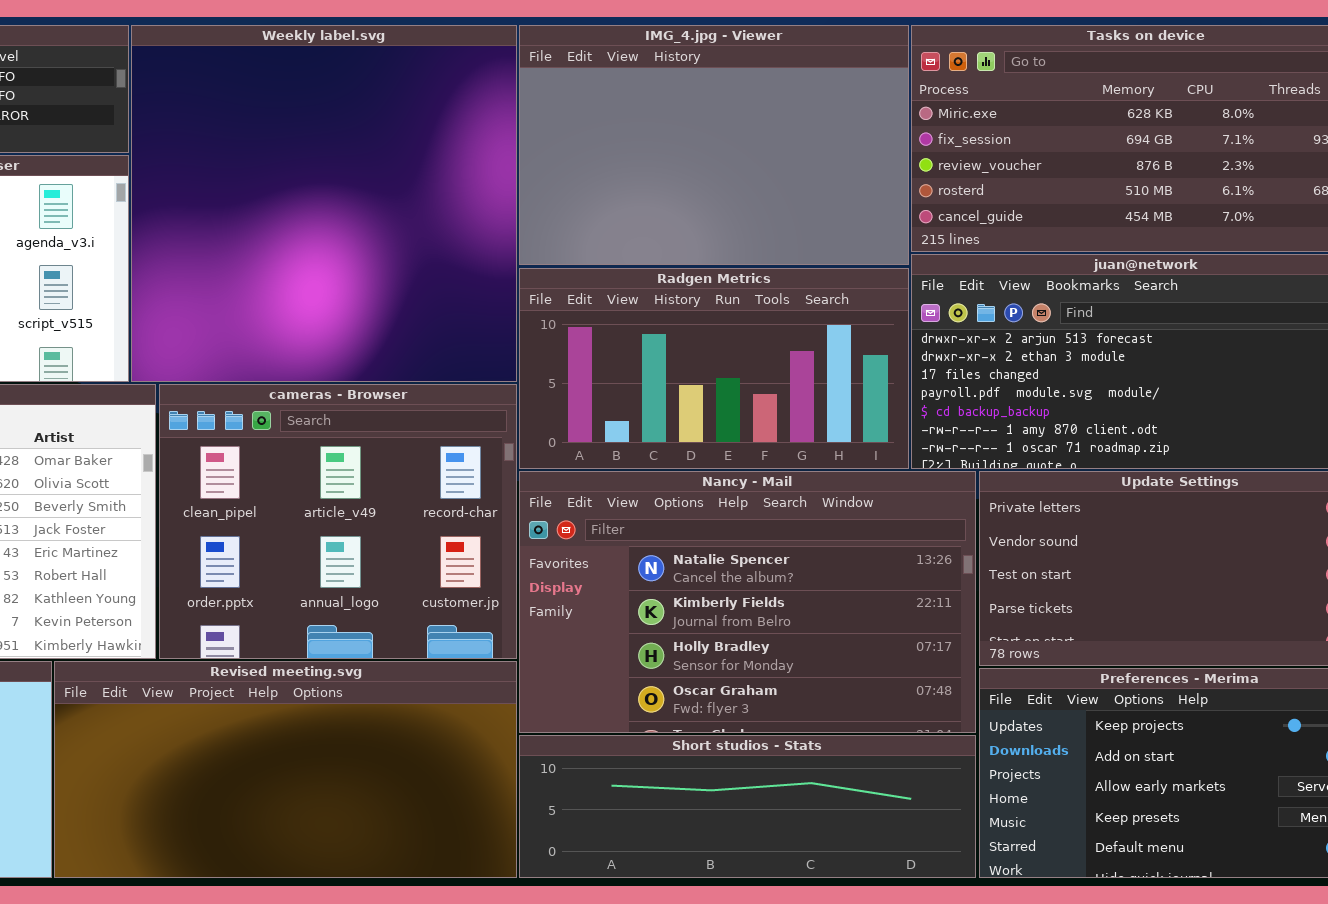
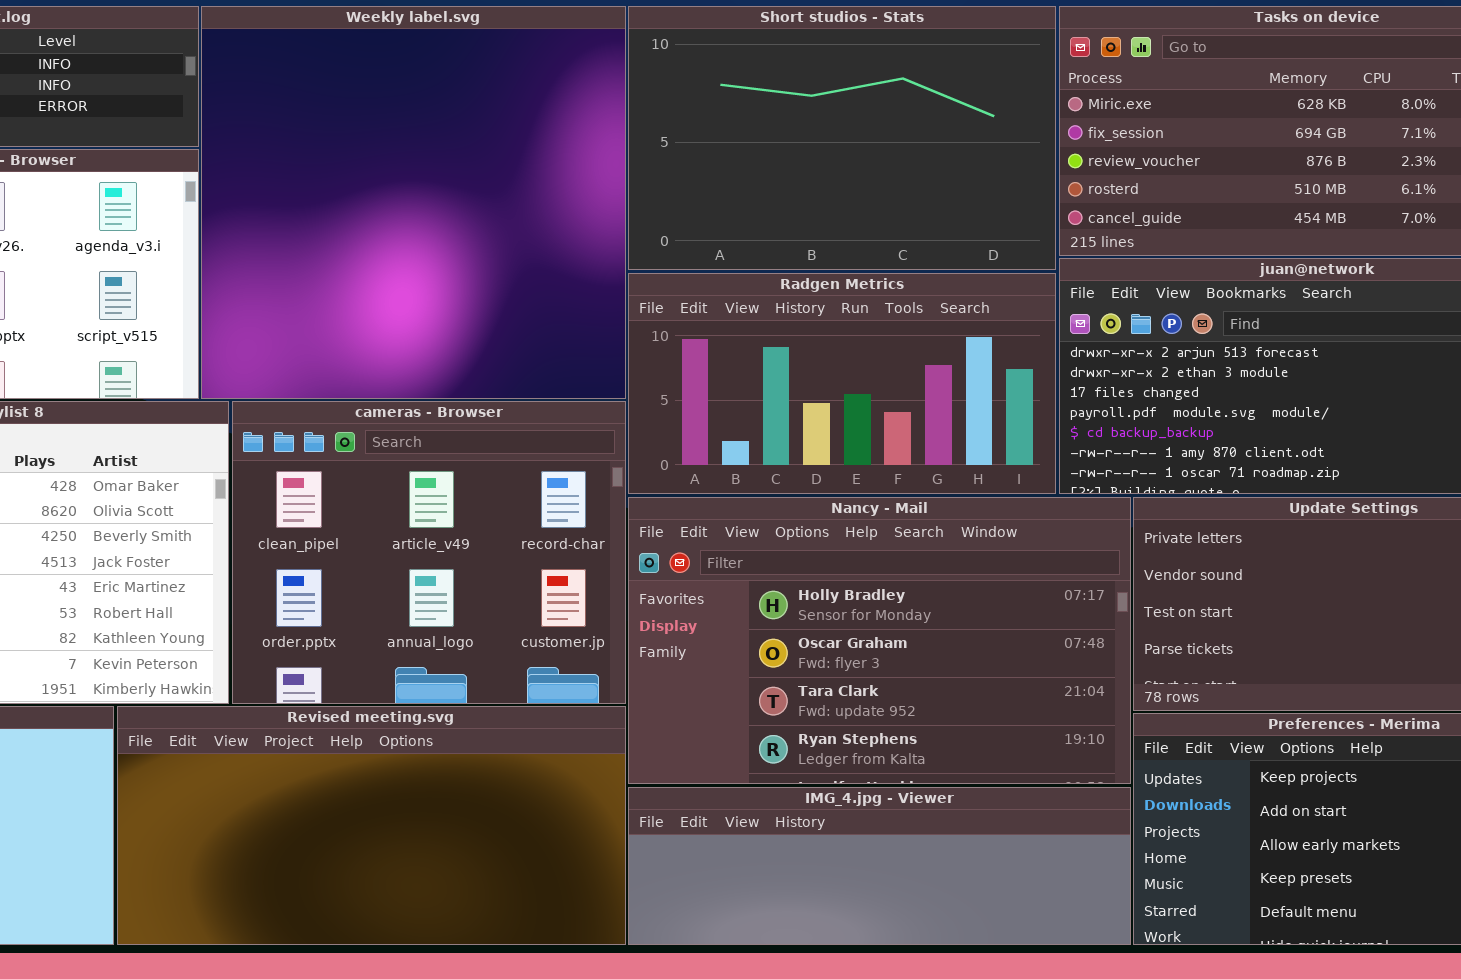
IMG_4.jpg - Viewer: [519,25,909,265] -> [628,787,1131,945], moved, resized
Nancy - Mail: [519,471,976,733] -> [628,497,1131,784], scrolled down 2 rows
Short studios - Stats: [519,735,976,878] -> [628,6,1056,270], moved, resized

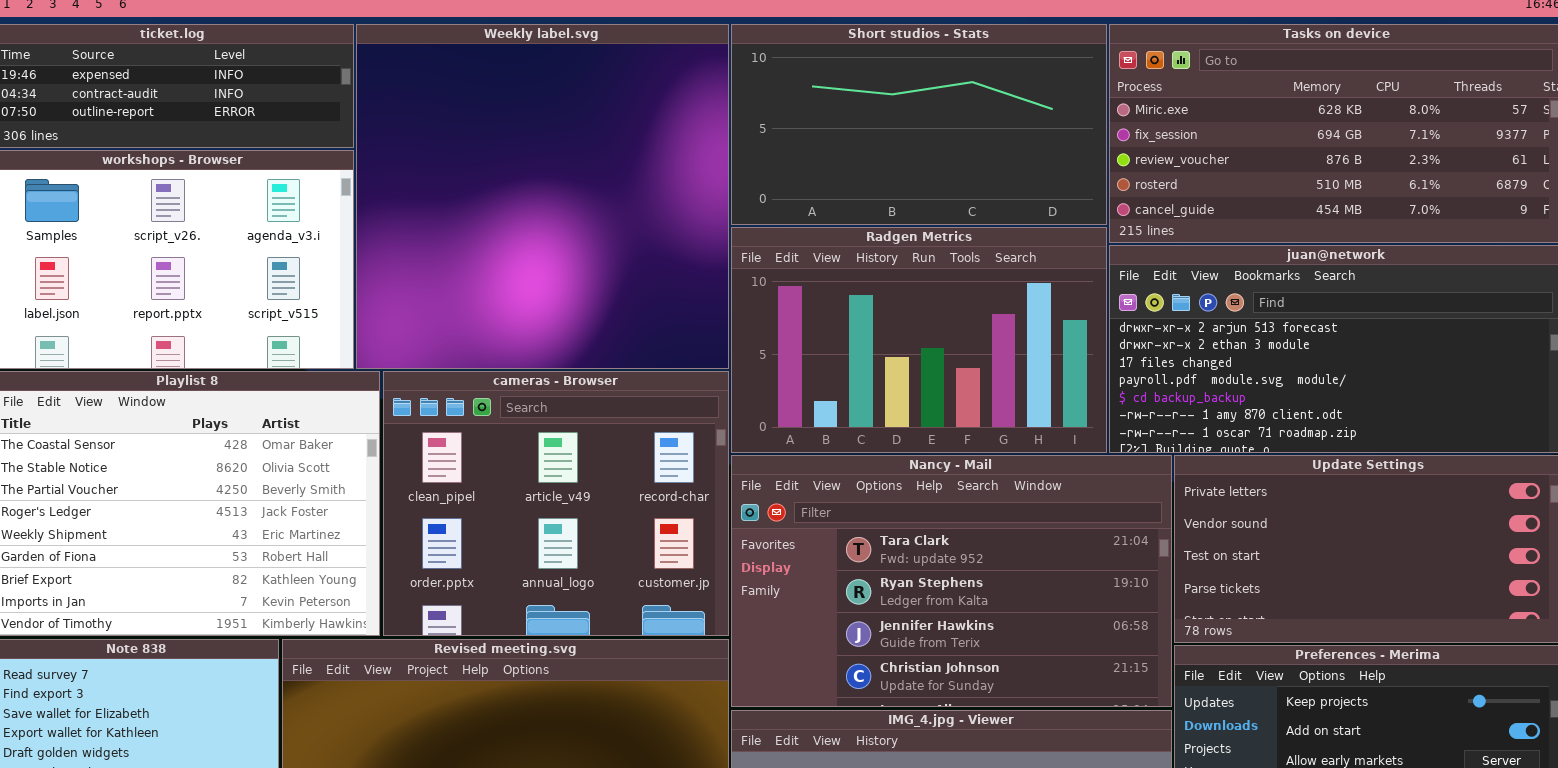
Short studios - Stats: [628,6,1056,270] -> [731,24,1107,225], resized
Radgen Metrics: [628,273,1056,494] -> [731,227,1107,453], resized
Nancy - Mail: [628,497,1131,784] -> [731,455,1172,707], scrolled down 2 rows

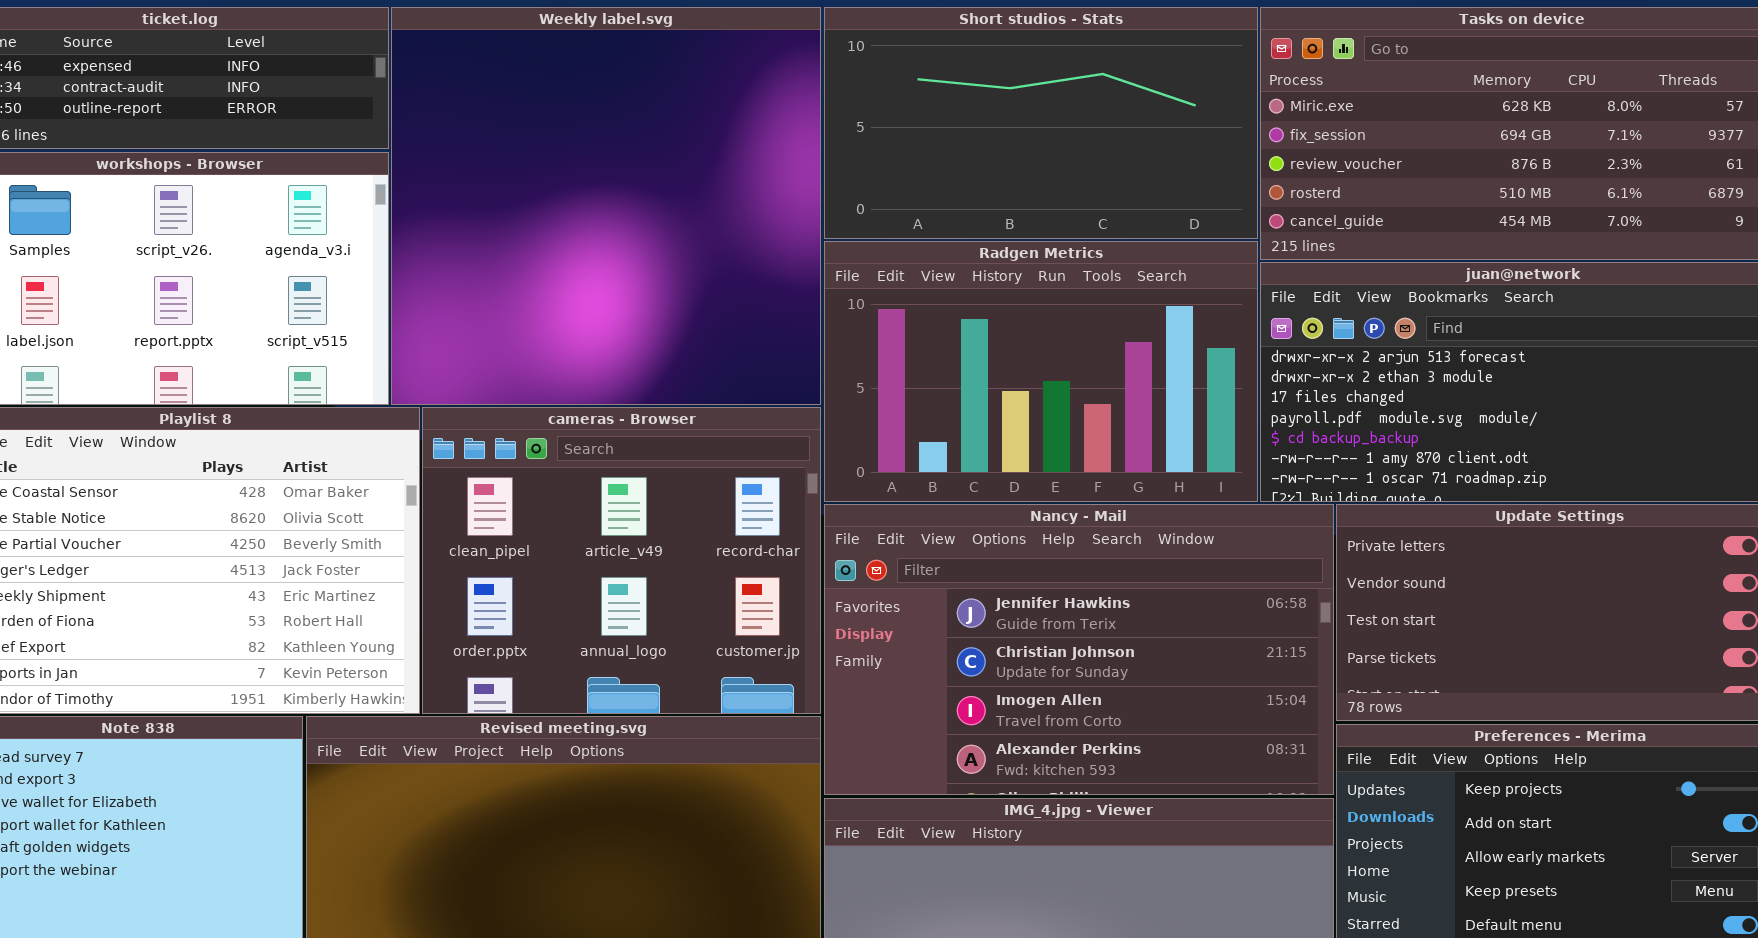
Nancy - Mail: [731,455,1172,707] -> [824,504,1334,795], scrolled down 2 rows

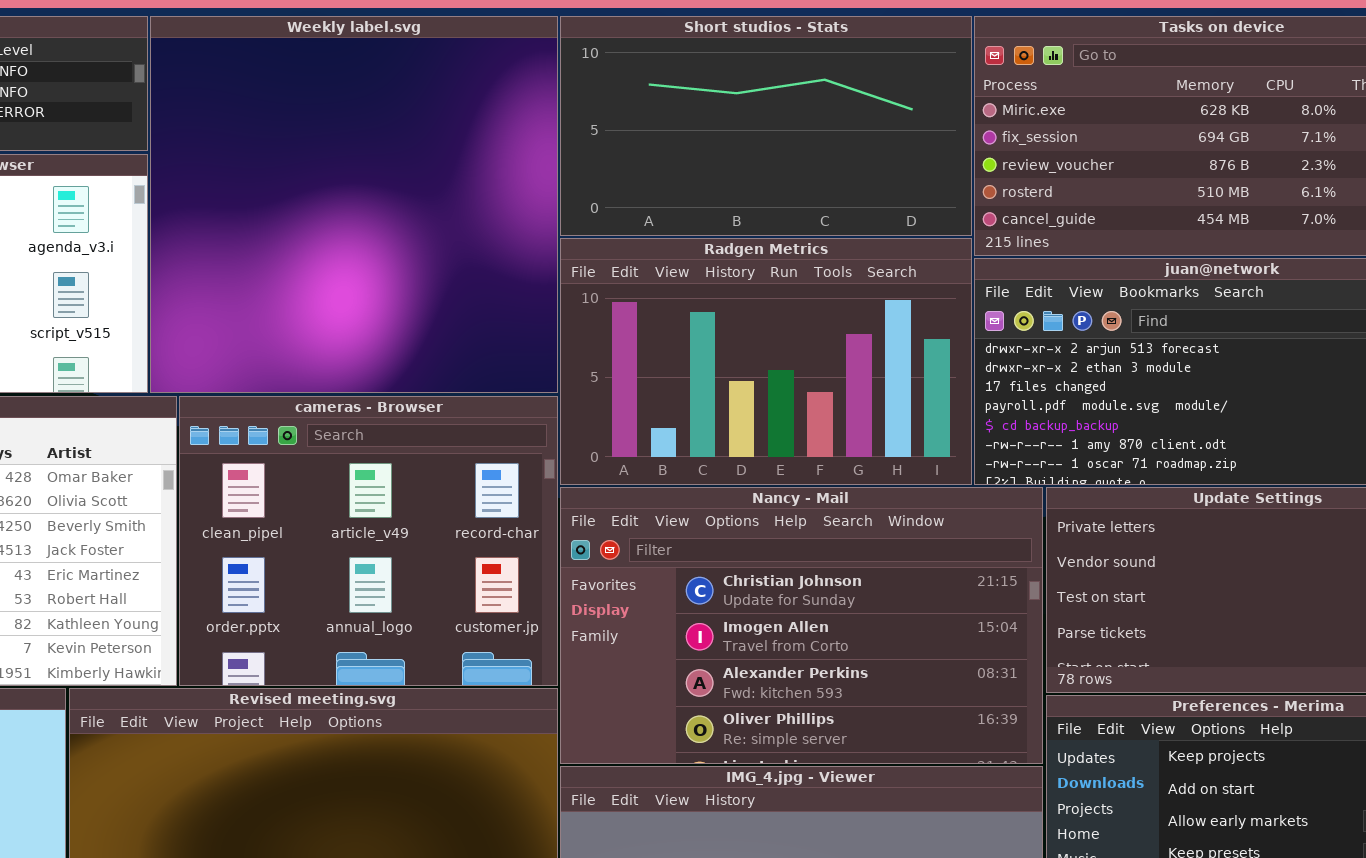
Nancy - Mail: [824,504,1334,795] -> [560,487,1043,764], scrolled down 1 row

